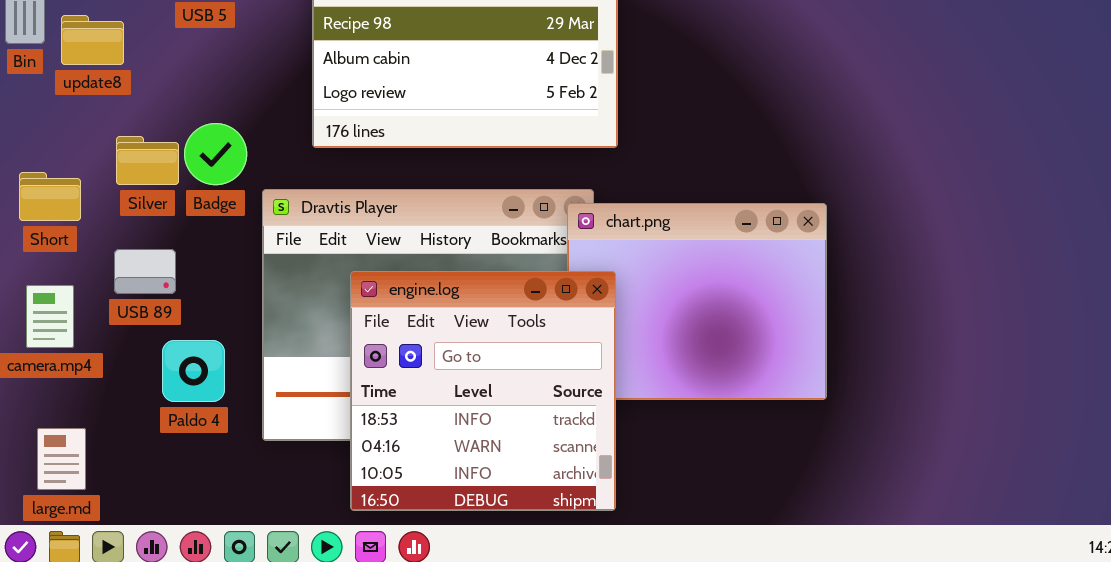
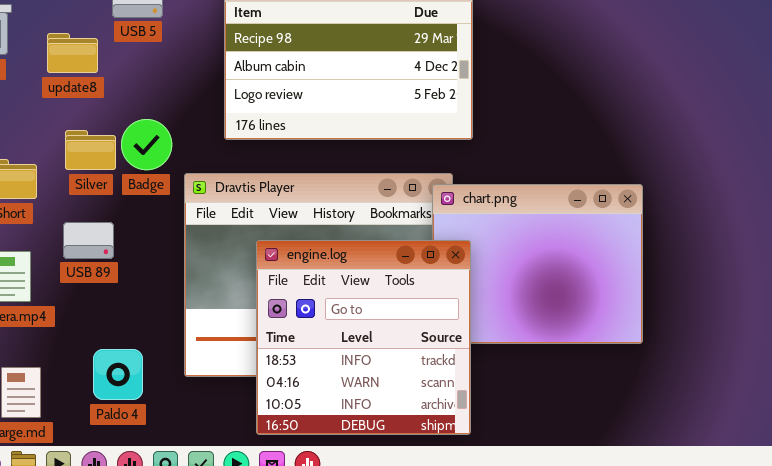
update8: [61,15,124,65] -> [47,33,98,73], moved
Paldo 4: [162,340,225,402] -> [93,349,143,400], moved

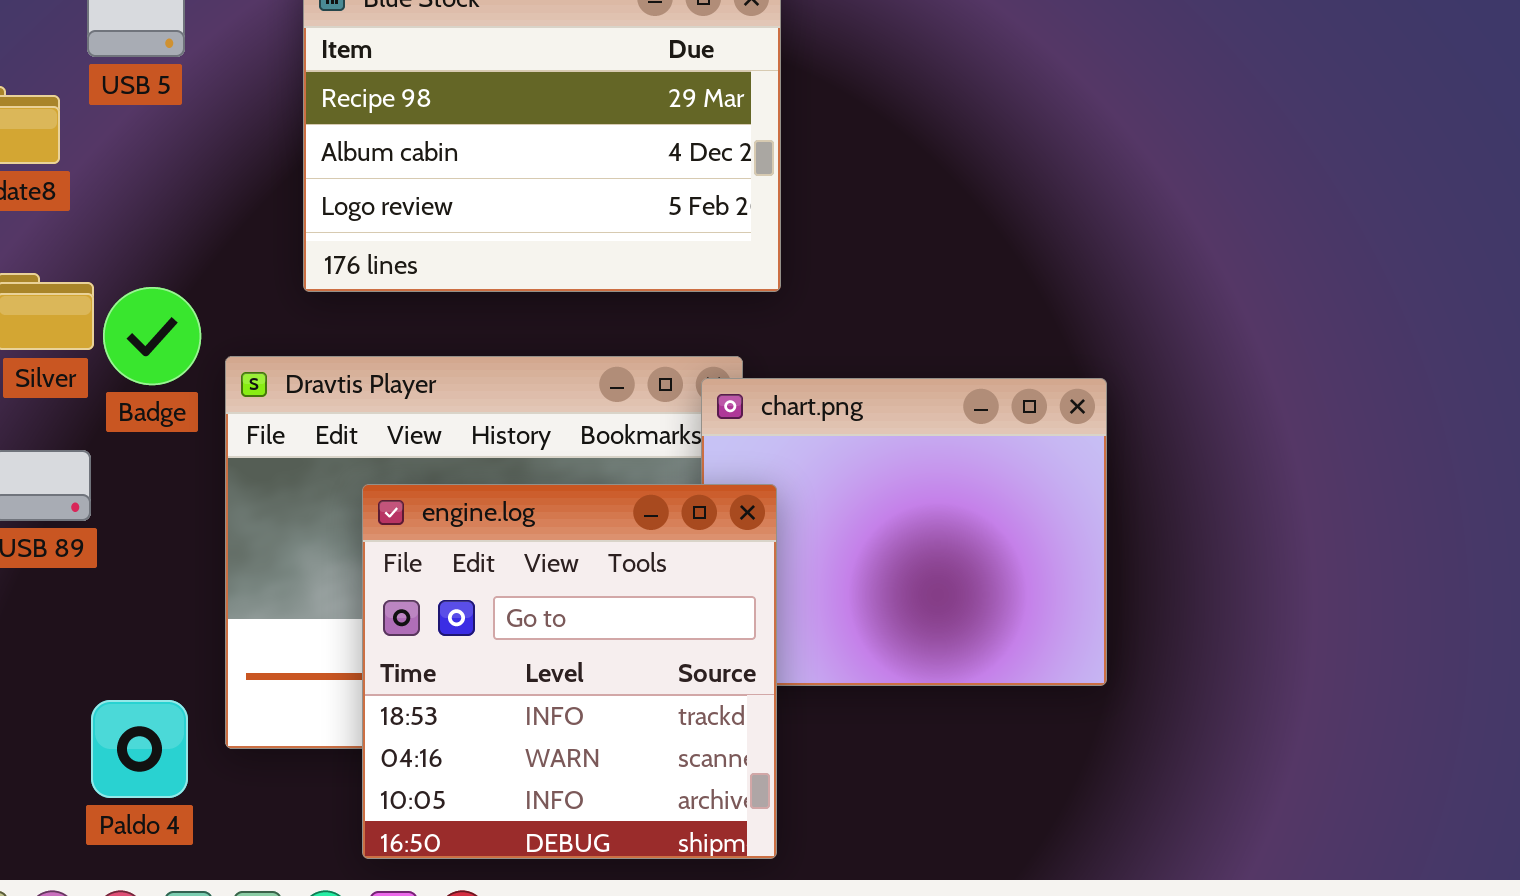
Badge: [121,119,172,170] -> [103,287,201,385], moved
Paldo 4: [93,349,143,400] -> [91,700,188,798], moved

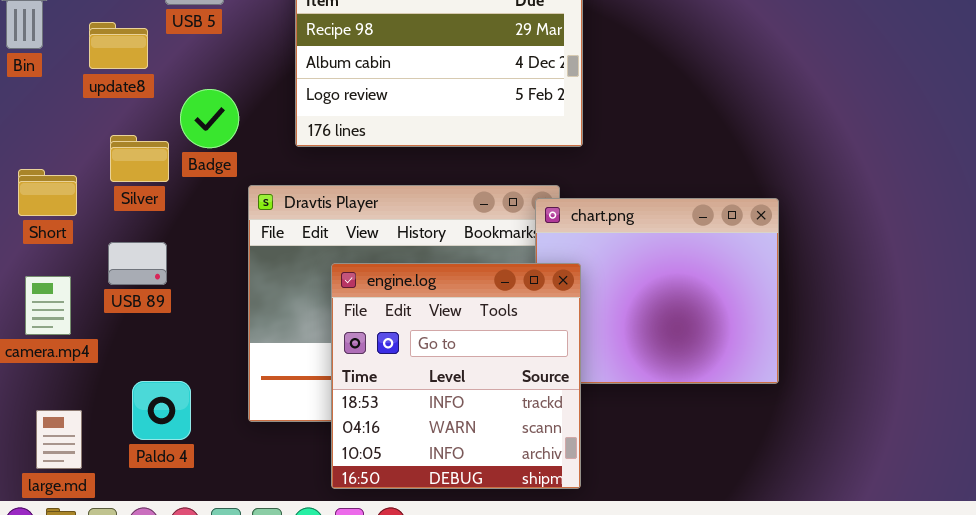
Badge: [103,287,201,385] -> [180,89,239,148], moved
Paldo 4: [91,700,188,798] -> [132,381,191,440], moved

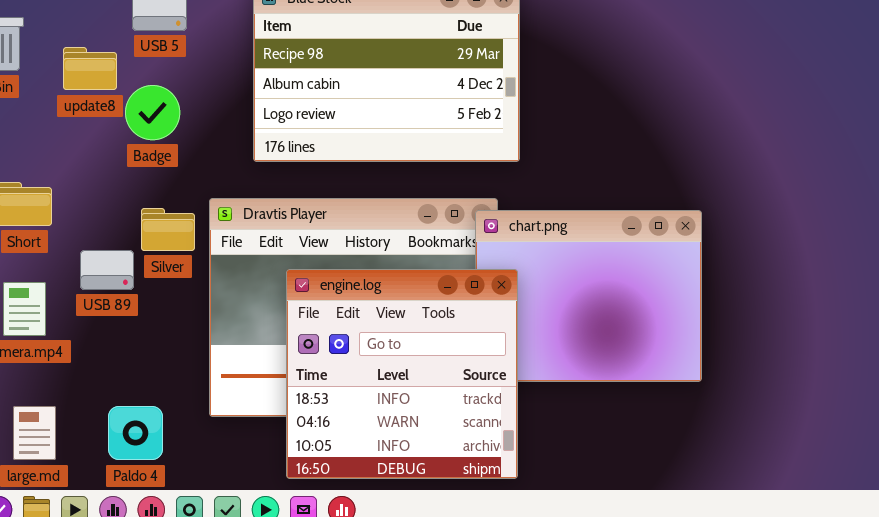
Badge: [180,89,239,148] -> [125,85,180,140], moved
Silver: [110,135,169,182] -> [141,208,195,251], moved
Paldo 4: [132,381,191,440] -> [108,406,163,460], moved

